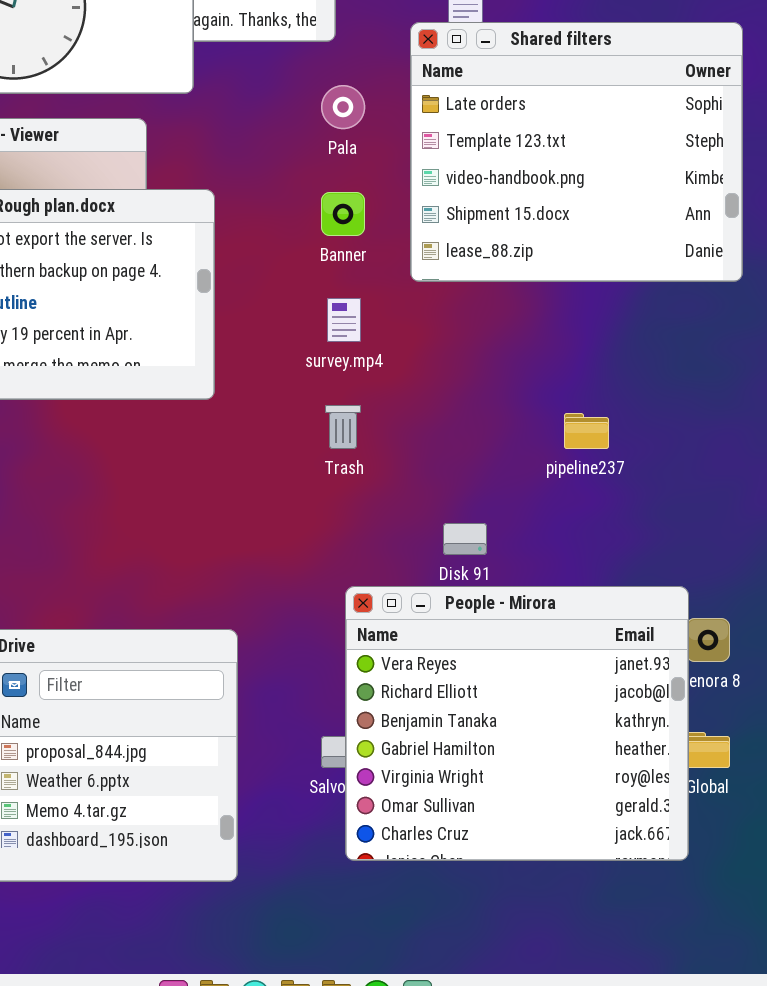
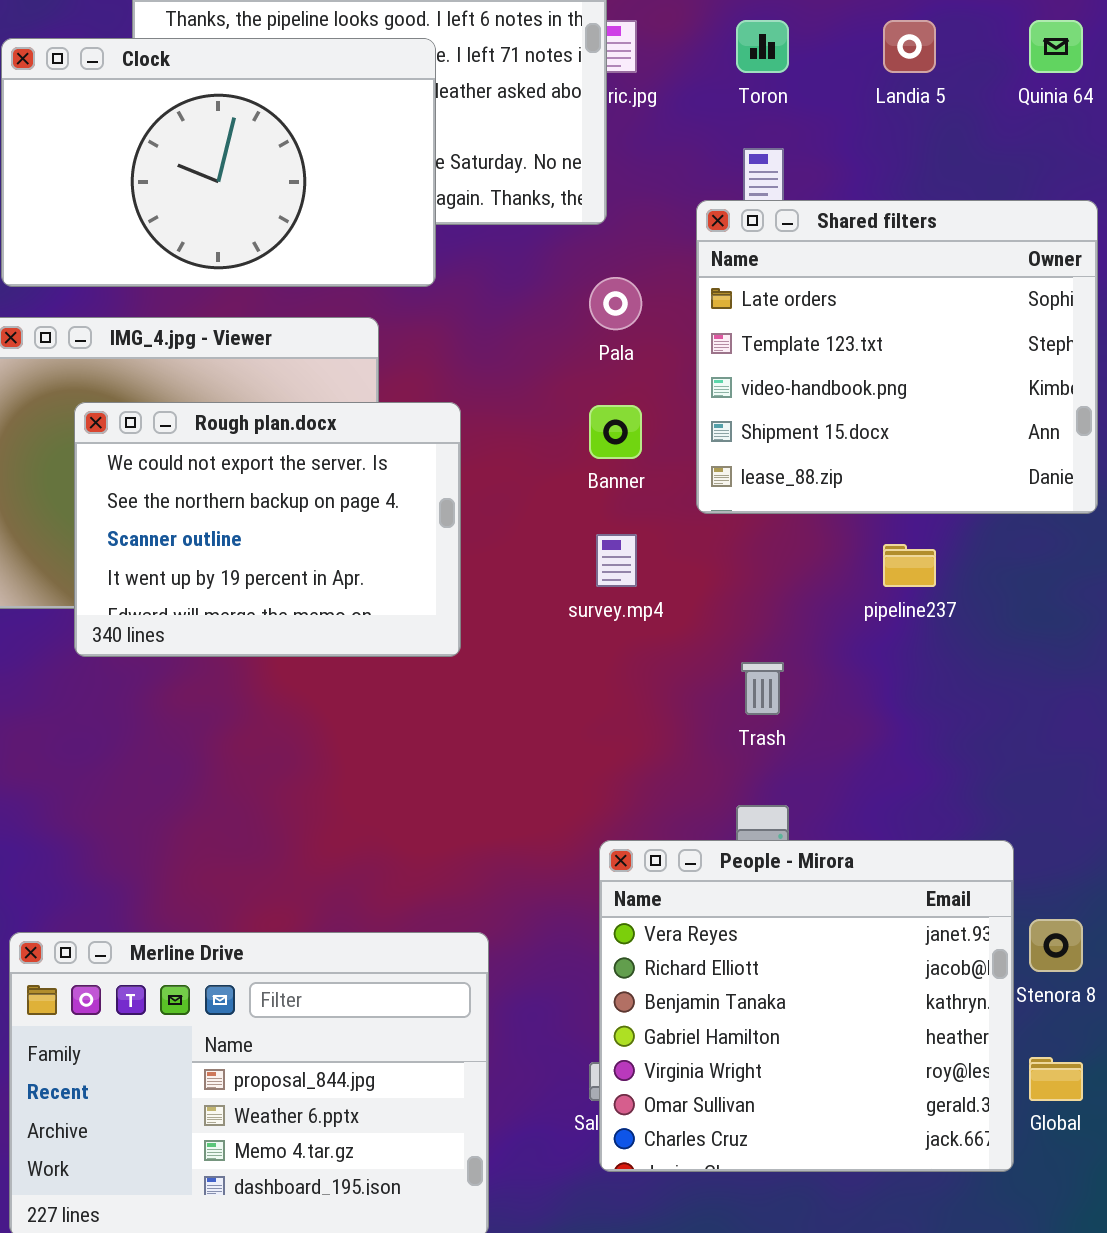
Trash: [325,405,361,449] -> [741,662,784,715], moved
pipeline237: [564,413,609,449] -> [883,544,936,587], moved
People - Mirora: [345,586,689,861] -> [599,840,1014,1172], moved

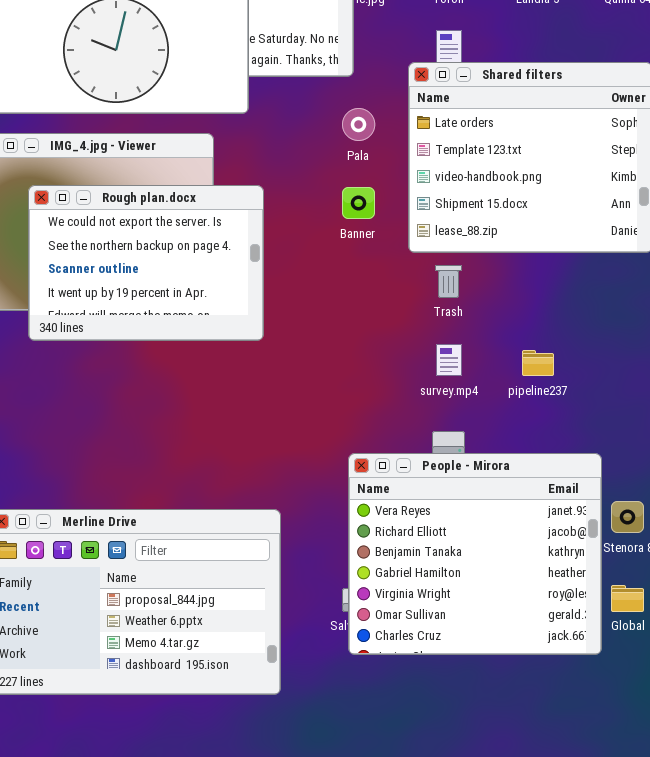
survey.mp4: [596,534,637,587] -> [436,344,462,376], moved
pipeline237: [883,544,936,587] -> [522,350,554,376], moved
Trash: [741,662,784,715] -> [435,265,462,298], moved

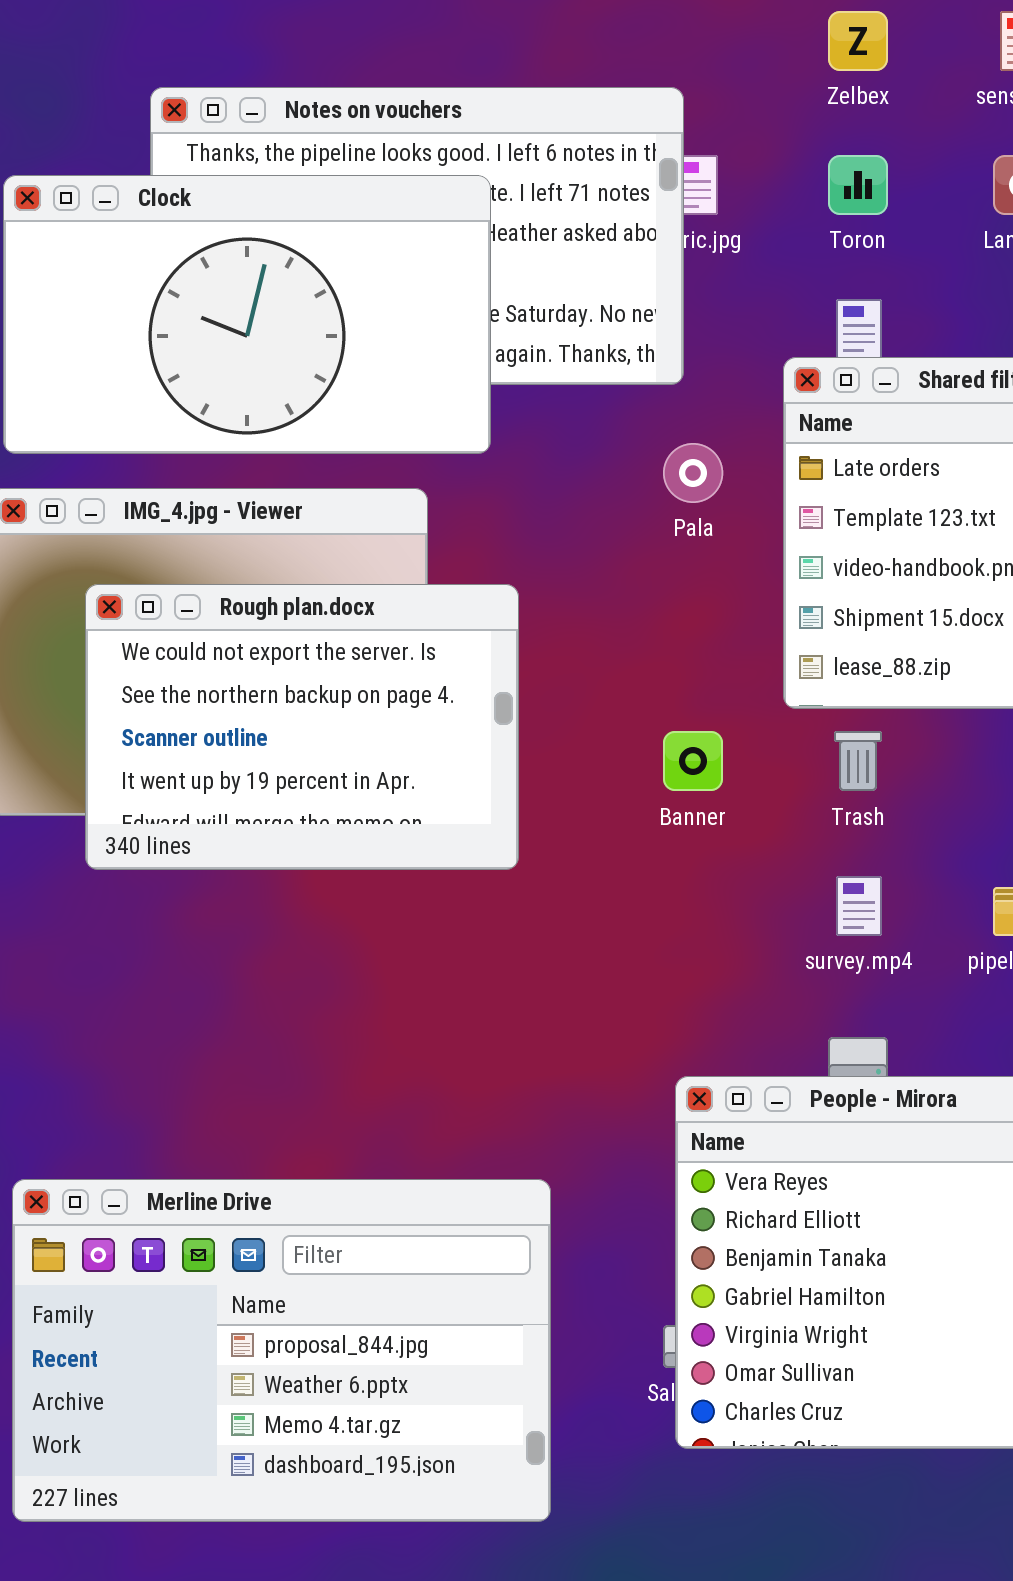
Banner: [342,187,375,219] -> [663,731,723,791], moved

